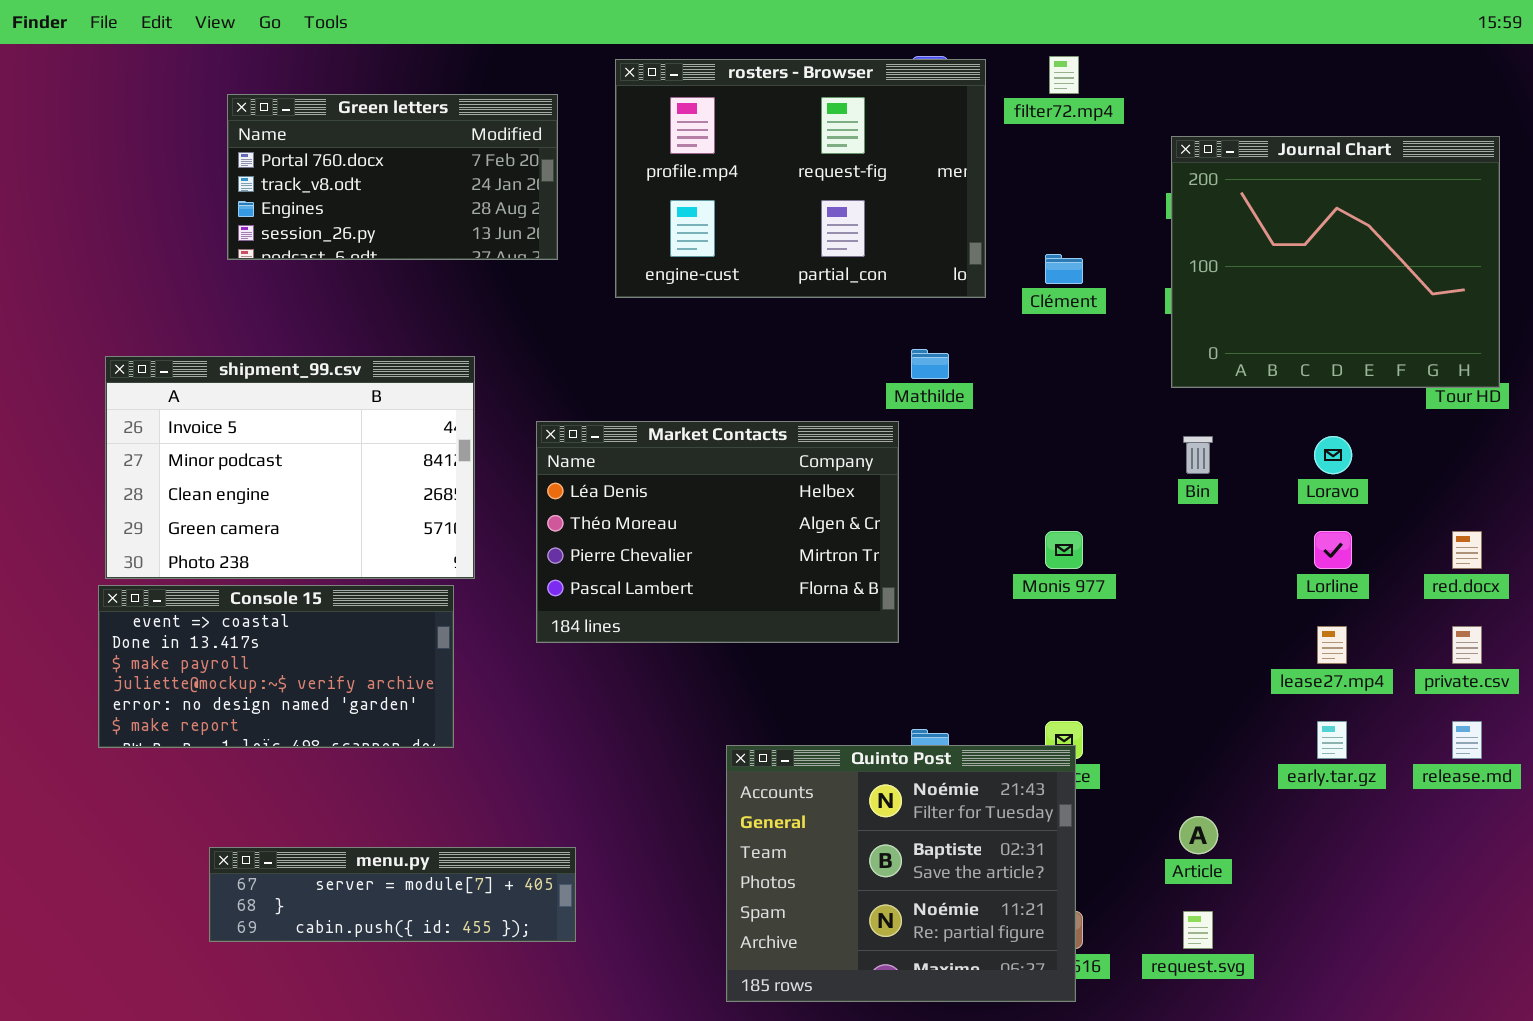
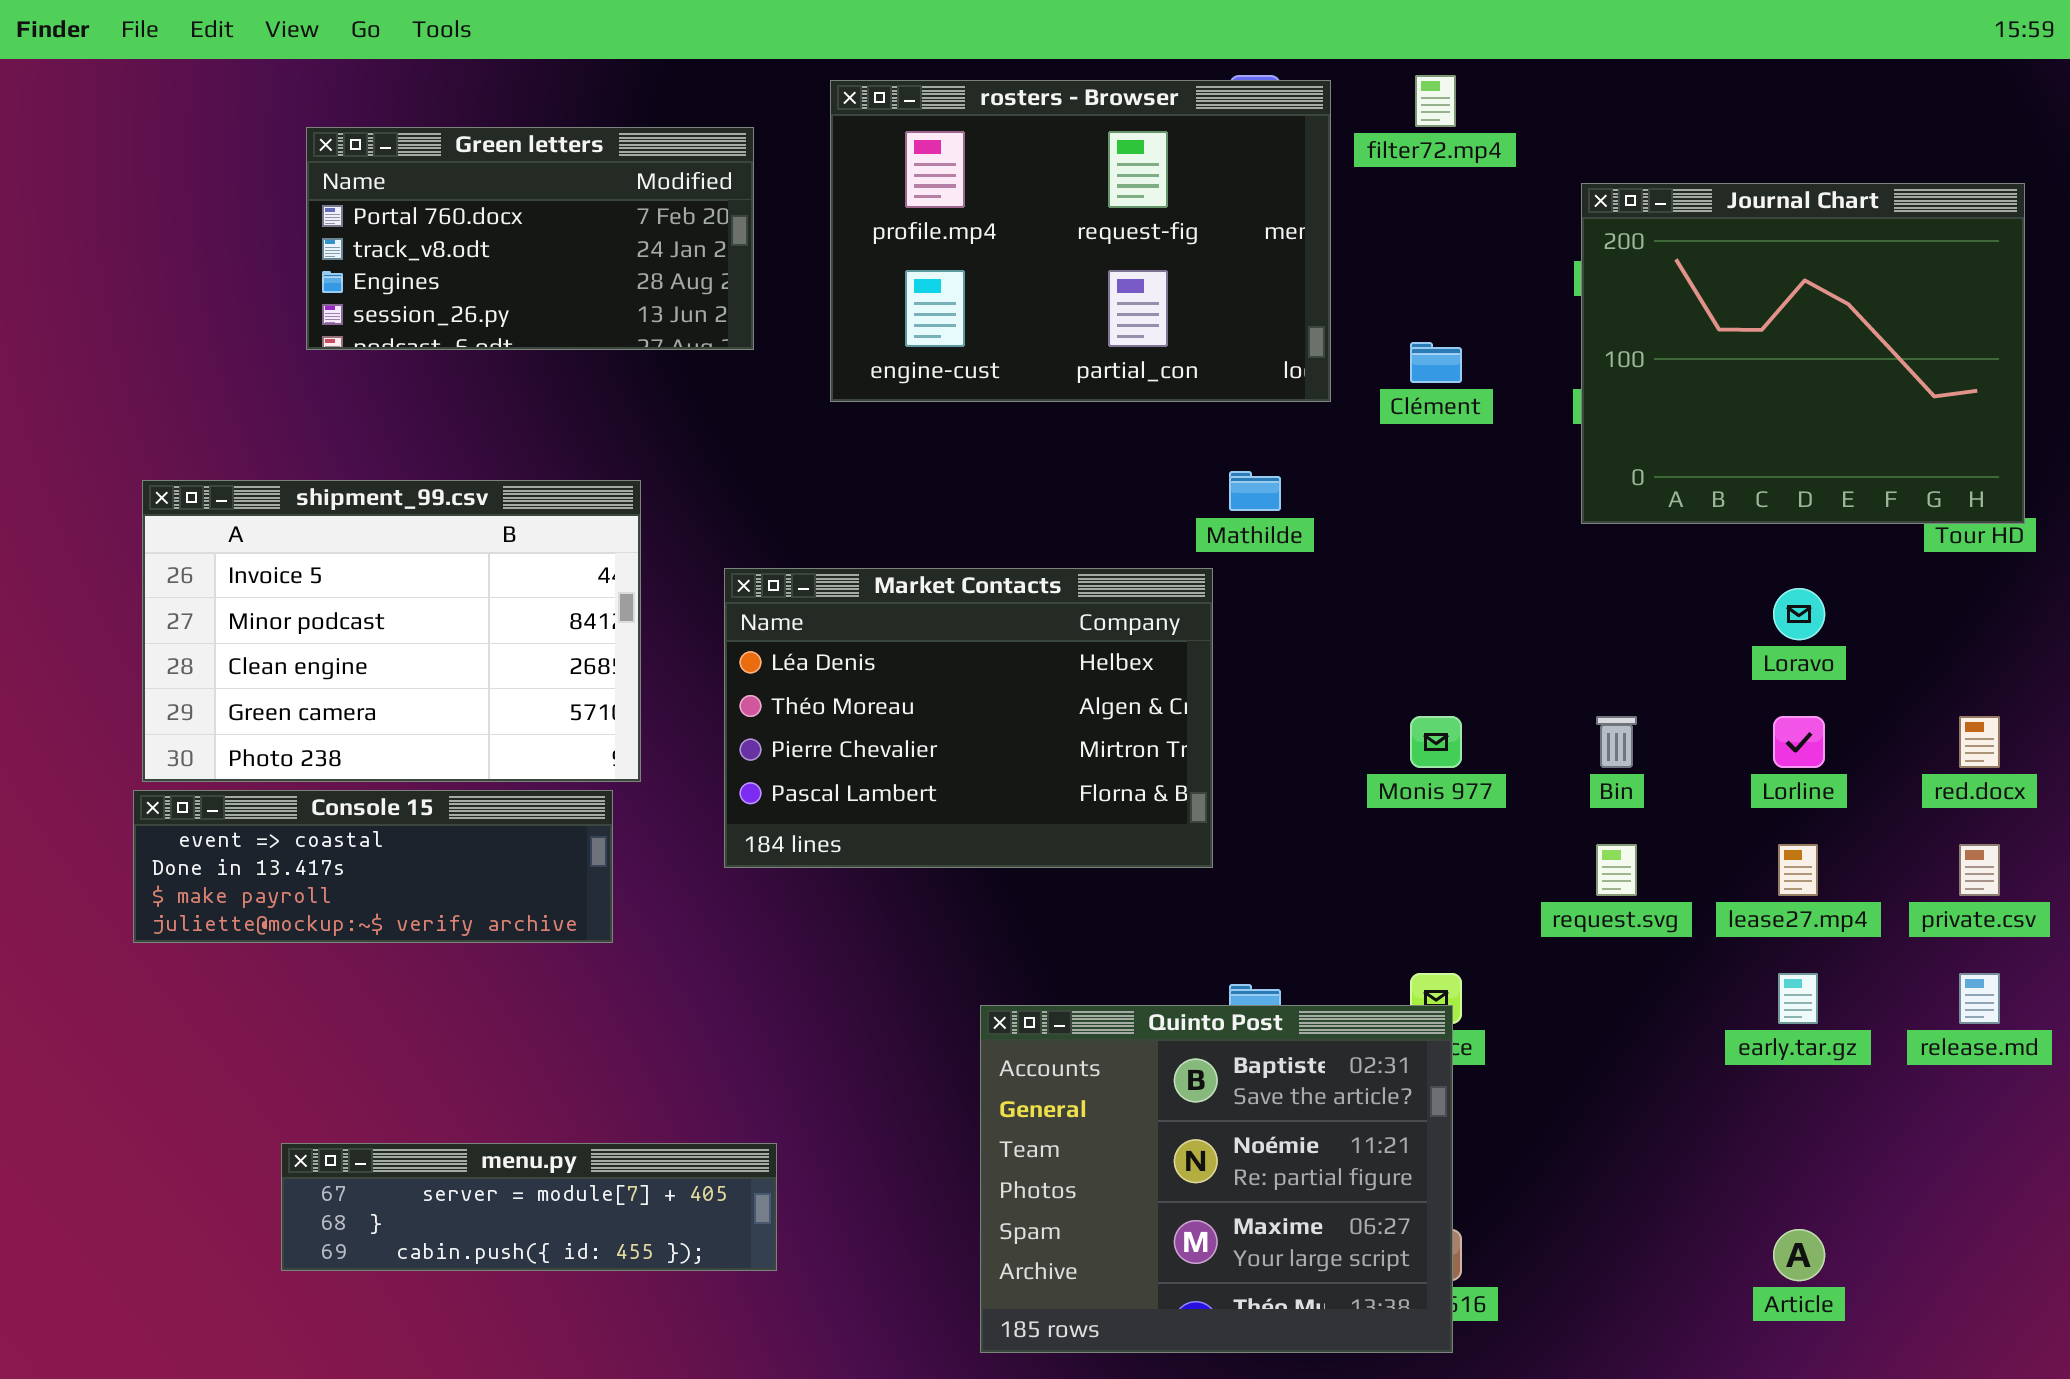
Bin: [1183,436,1213,474] -> [1596,716,1637,768], moved
Console 15: [98,585,454,748] -> [133,790,613,943], resized
Quinto Post: [726,745,1076,1002] -> [980,1005,1453,1353], scrolled down 1 row
Article: [1179,816,1218,854] -> [1773,1229,1825,1281], moved
request.svg: [1183,911,1213,949] -> [1596,844,1637,896], moved

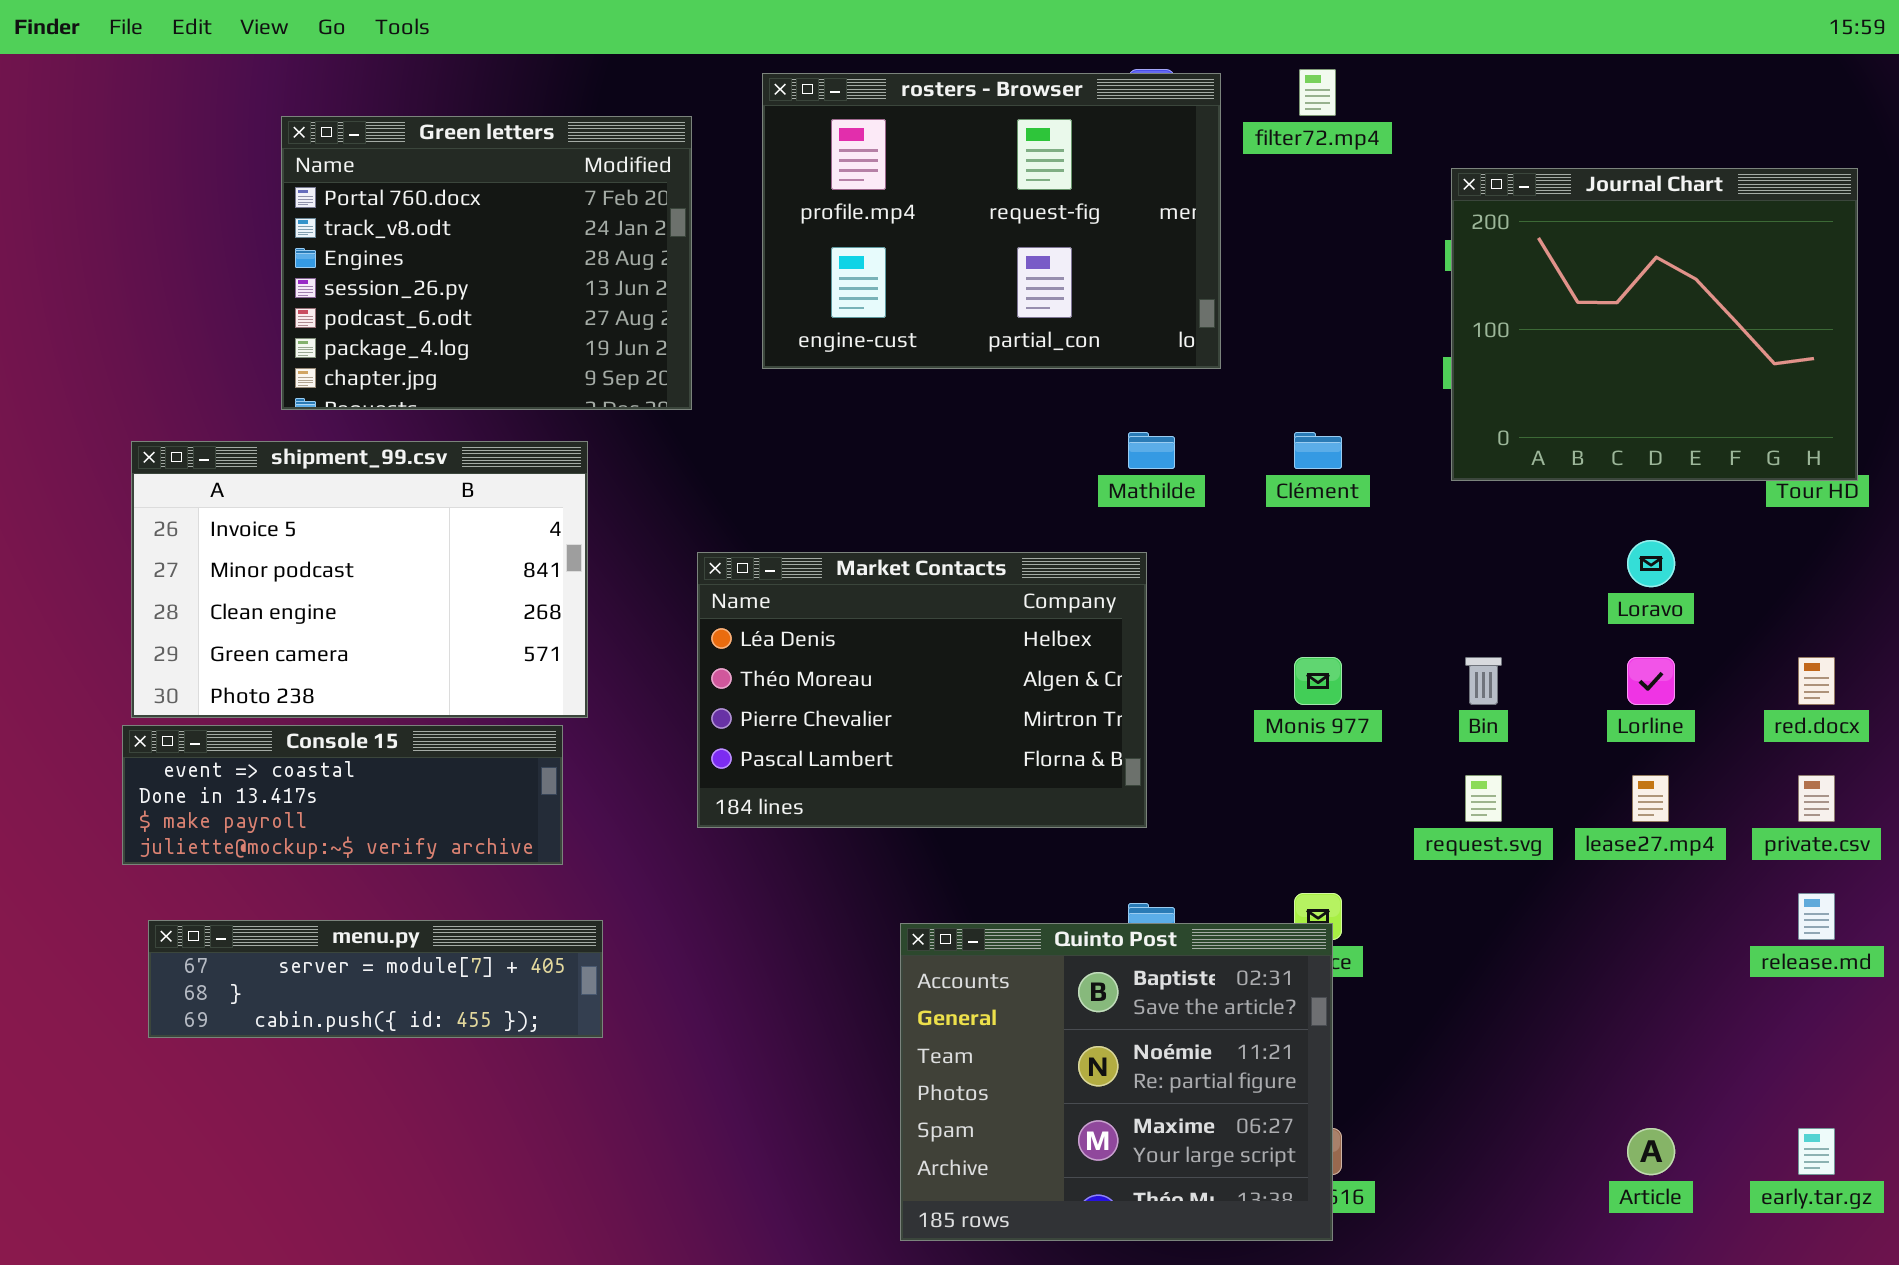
Green letters: [306,127,754,350] -> [281,116,692,410], resized
Clément: [1410,342,1462,383] -> [1294,432,1342,469], moved
Market Contacts: [724,568,1213,868] -> [697,552,1147,828], moved
early.tar.gz: [1778,973,1818,1024] -> [1798,1128,1835,1175], moved
menu.py: [281,1143,777,1271] -> [148,920,603,1038], moved

